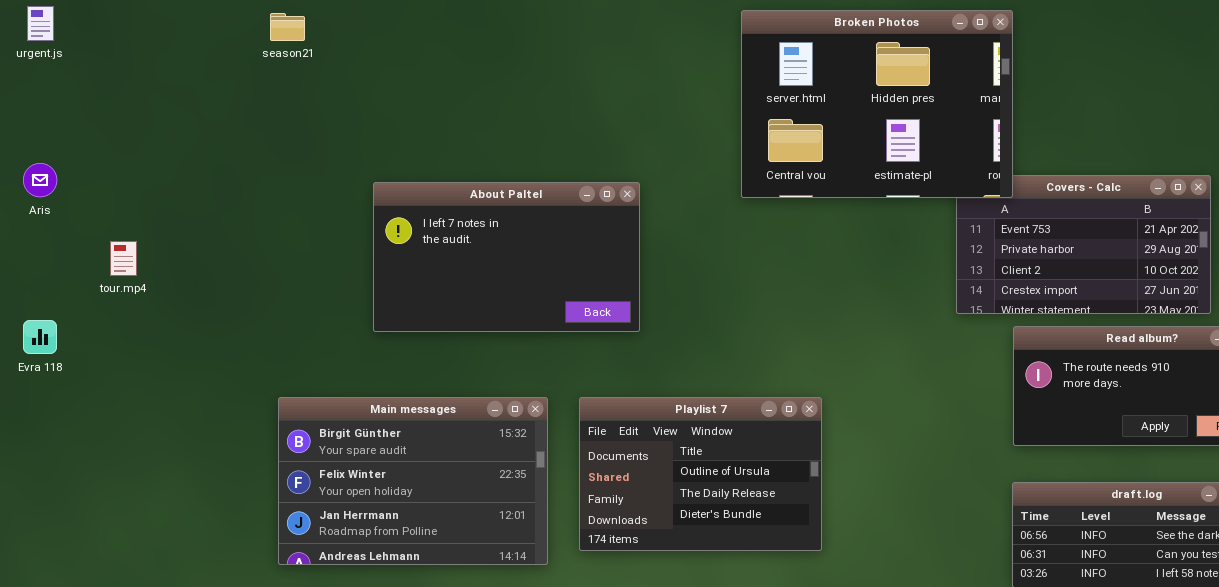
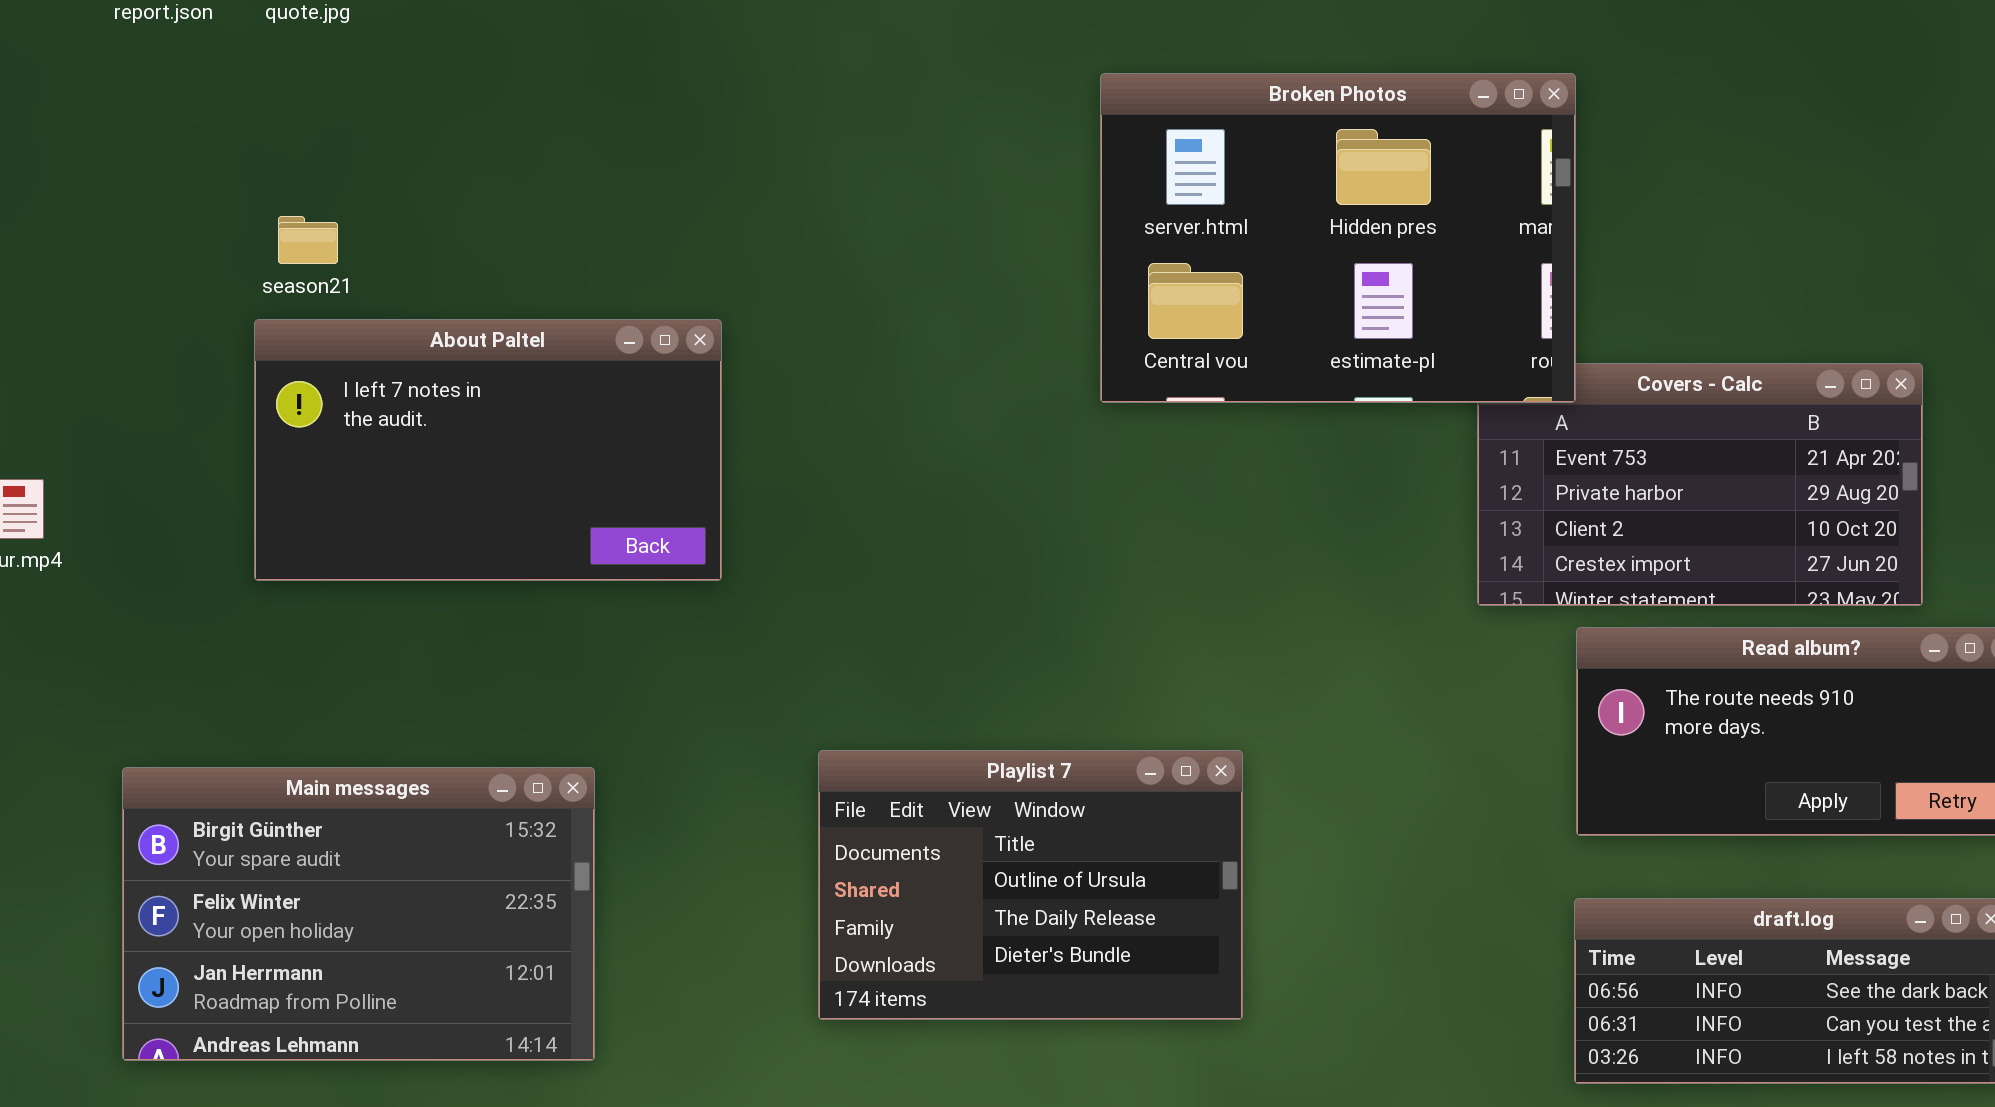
season21: [270,13,305,41] -> [278,216,338,264], moved
About Paltel: [373,182,640,332] -> [254,319,722,581], moved
Main messages: [278,397,548,565] -> [122,767,595,1061], moved

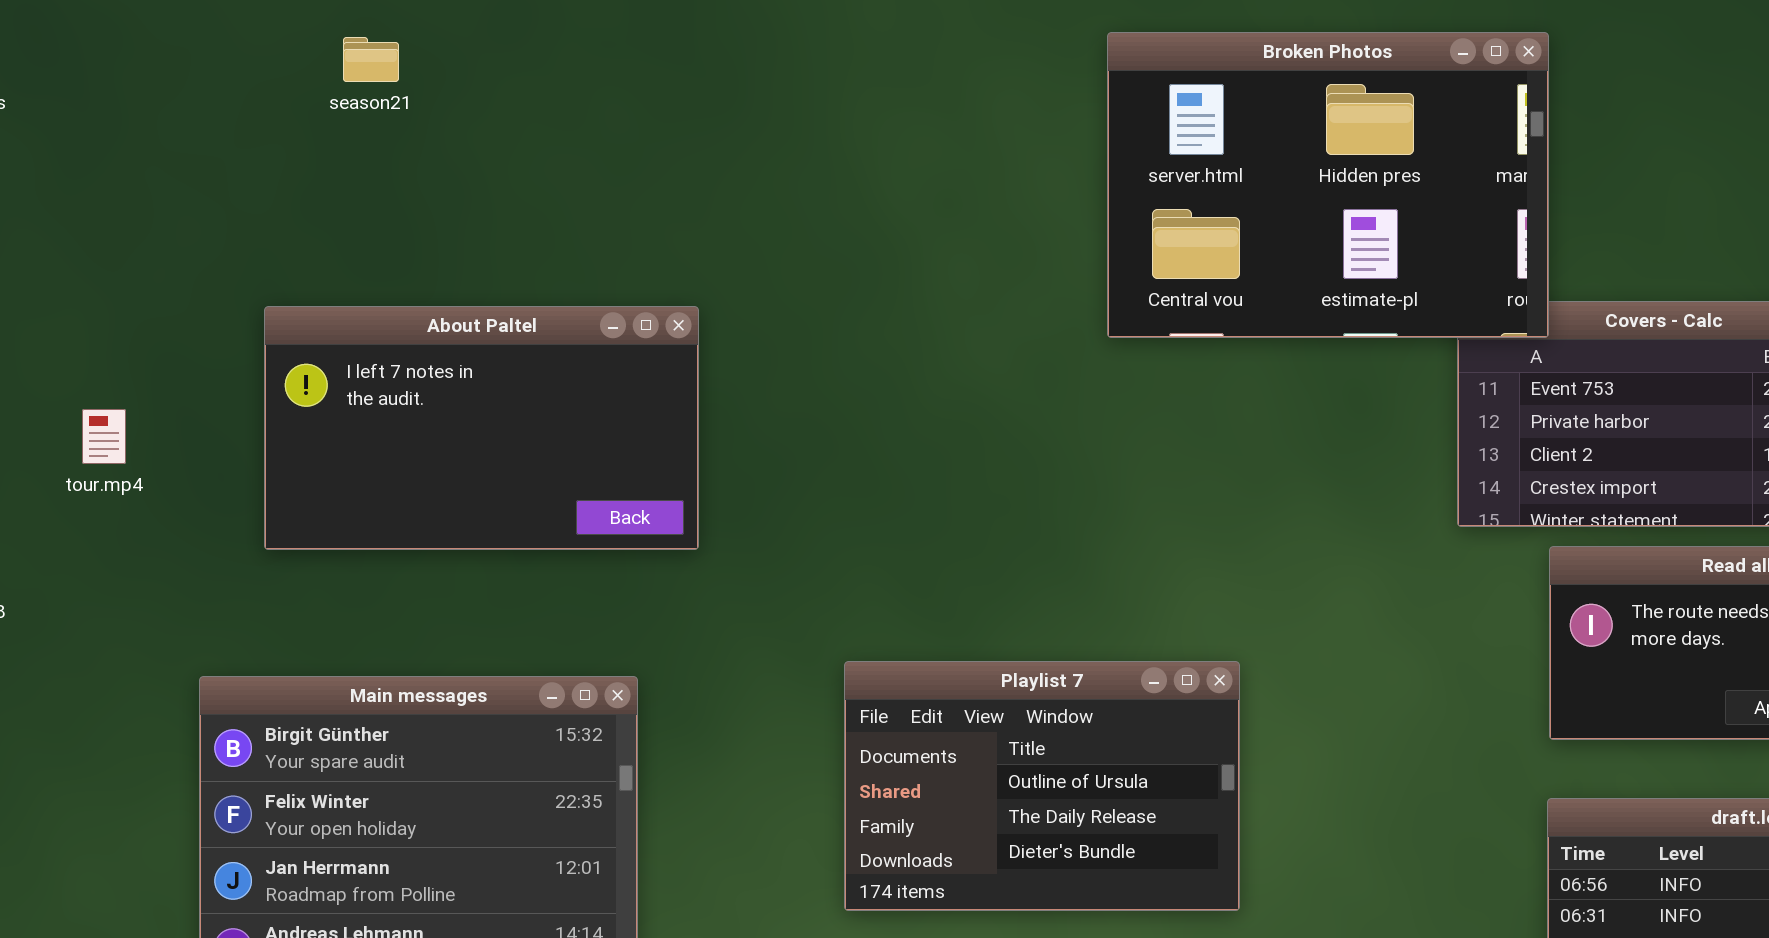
season21: [278,216,338,264] -> [343,37,399,82], moved
About Paltel: [254,319,722,581] -> [264,306,699,550], moved

